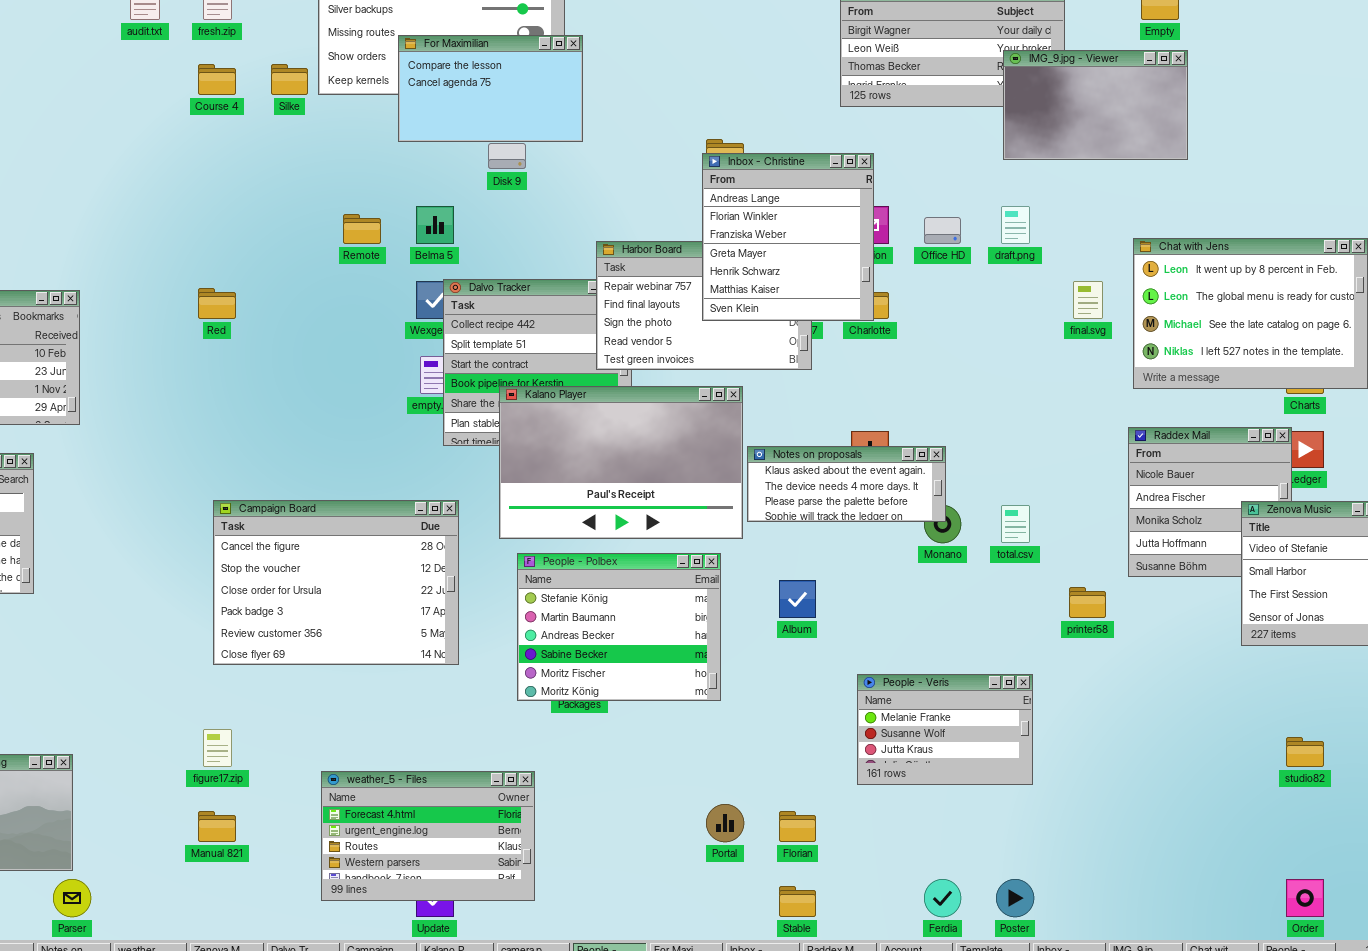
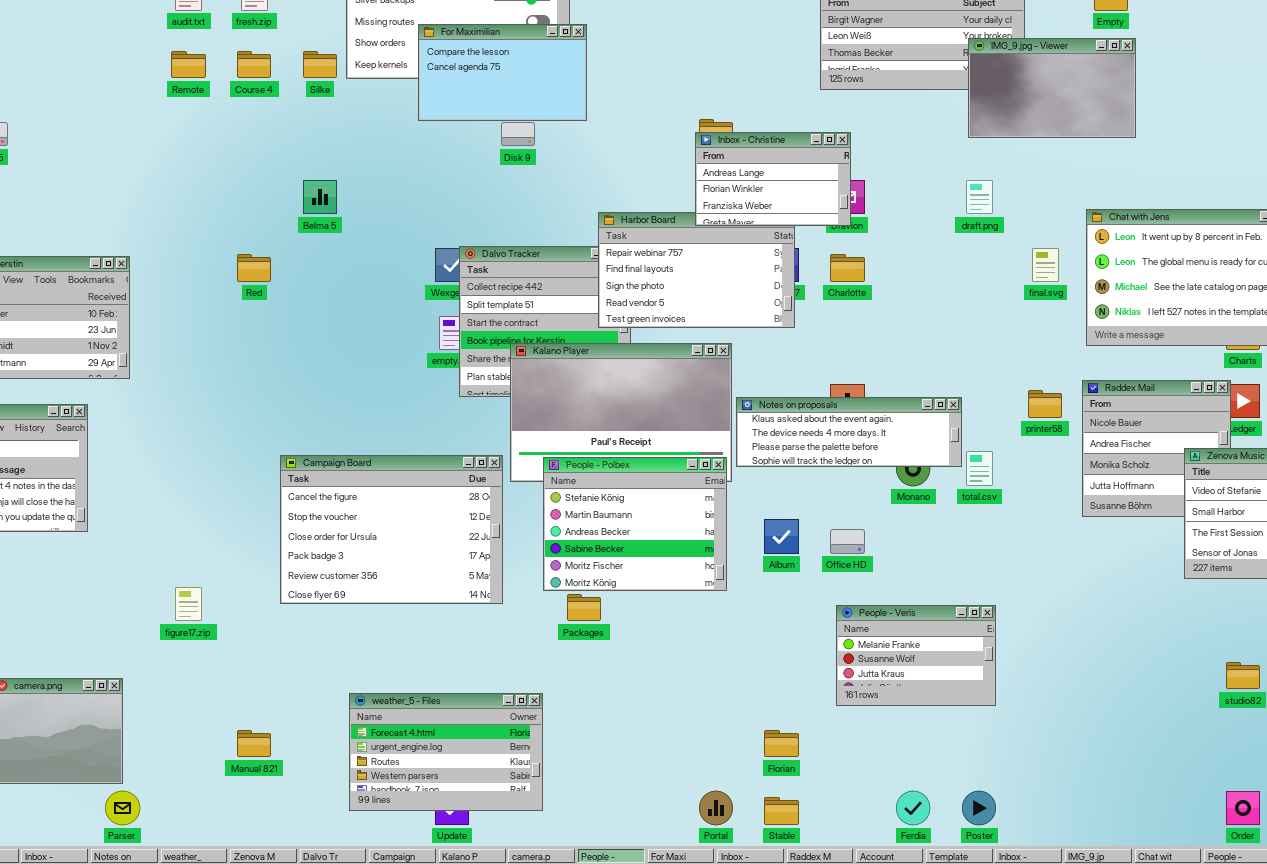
Inbox - Christine: [702,153,874,321] -> [695,132,851,226], resized
Belma 5: [416,206,454,244] -> [303,180,337,214], moved
Remote: [343,214,381,244] -> [171,51,206,78], moved
Office HD: [924,217,961,244] -> [830,529,865,554], moved
Notes on proposals: [747,446,946,522] -> [736,397,962,467], resized
Campaign Board: [213,500,459,665] -> [280,455,503,604], moved
People - Polbex: [517,553,721,701] -> [543,457,727,591], moved
printer58: [1069,587,1106,618] -> [1028,390,1062,418], moved
figure17.zip: [203,729,232,767] -> [175,587,202,621], moved
Portal: [706,804,744,842] -> [699,791,733,825], moved

